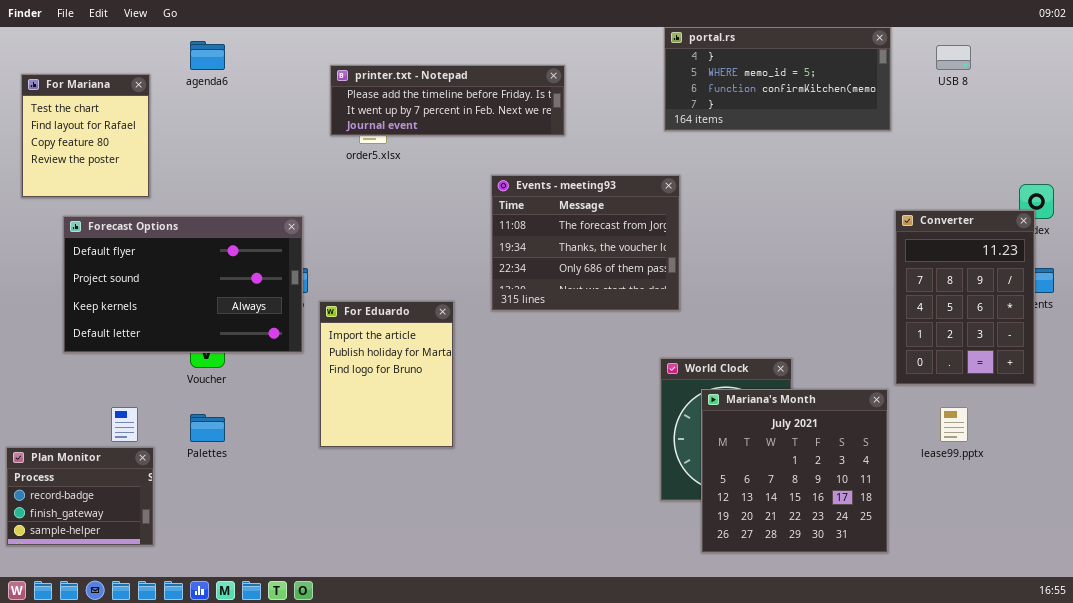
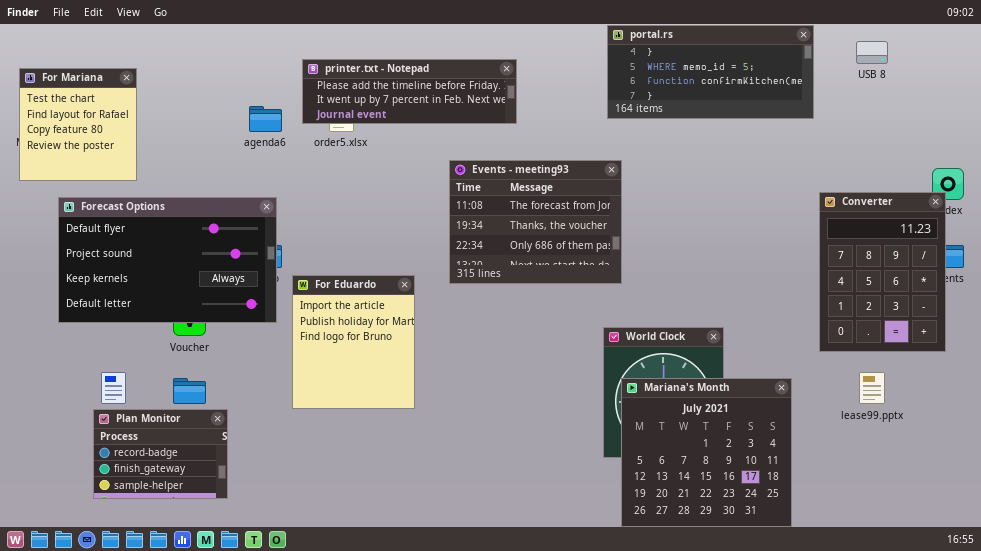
agenda6: [190,41,225,70] -> [249,106,282,132], moved
Mariana's Month: [701,389,888,553] -> [621,378,792,527], moved
Plan Monitor: [6,447,154,546] -> [93,409,228,499], moved

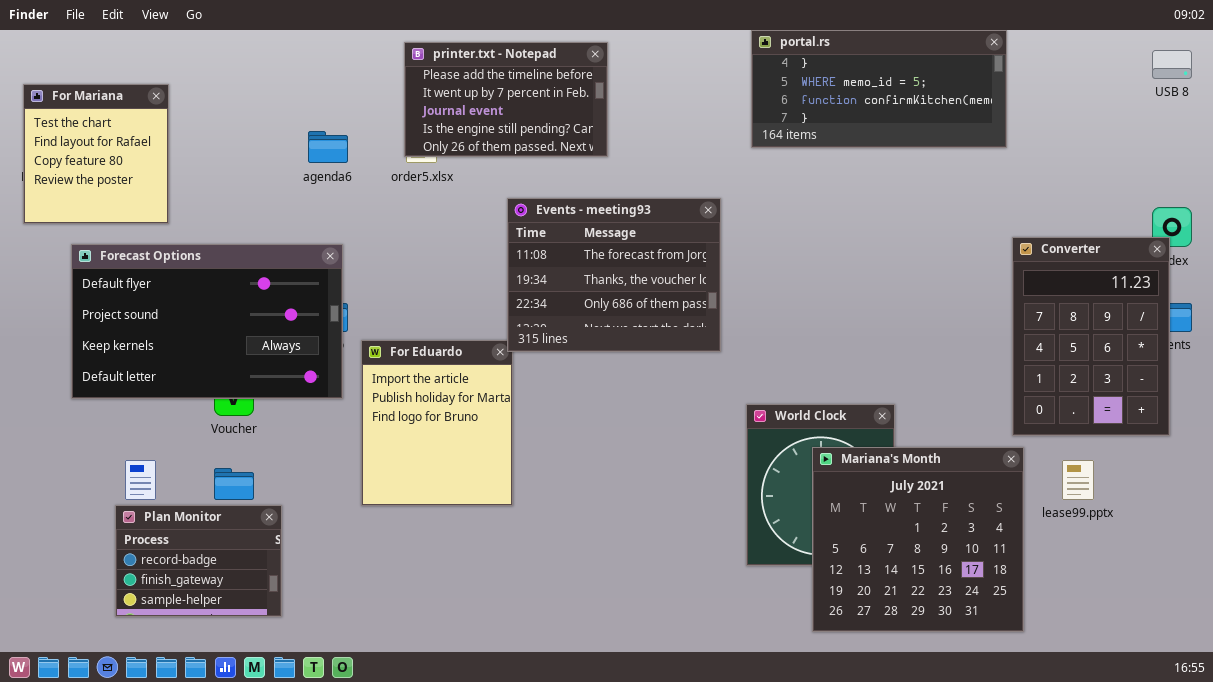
USB 8: [856,41,888,64] -> [1152,50,1192,79], moved
printer.txt - Notepad: [302,59,517,124] -> [404,42,608,157], moved, resized
Events - meeting93: [449,160,622,284] -> [507,198,721,352], moved
Mariana's Month: [621,378,792,527] -> [812,447,1024,632], moved

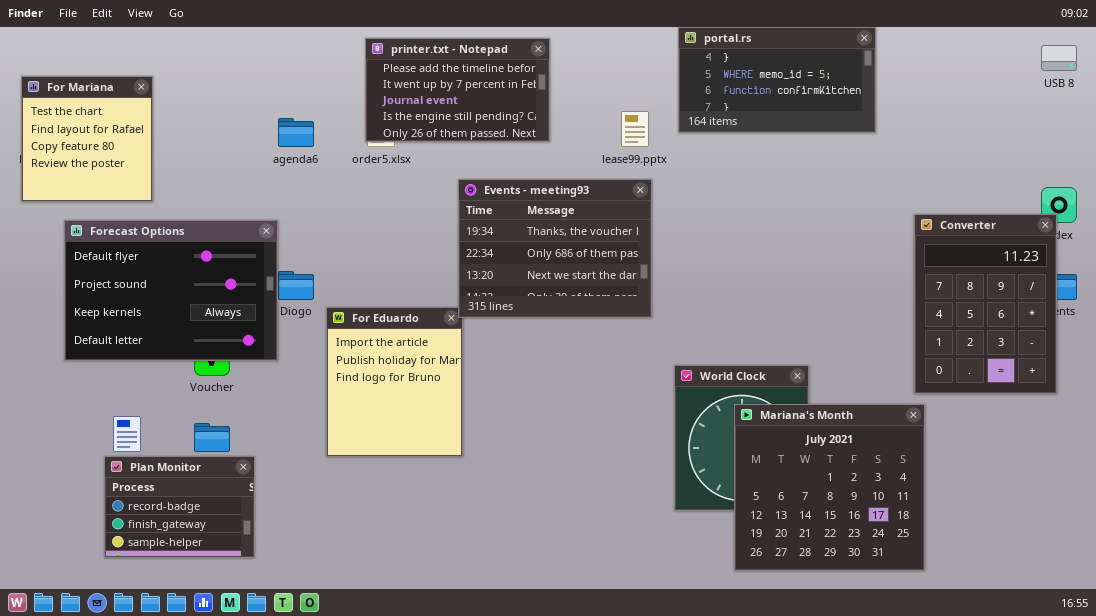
portal.rs: [751,30,1007,148] -> [678,27,876,133], resized
Events - meeting93: [507,198,721,352] -> [458,179,652,318], scrolled down 1 row
Forecast Options: [71,244,343,399] -> [64,220,278,361], resized
lease99.pptx: [1062,460,1094,500] -> [621,111,649,147], moved

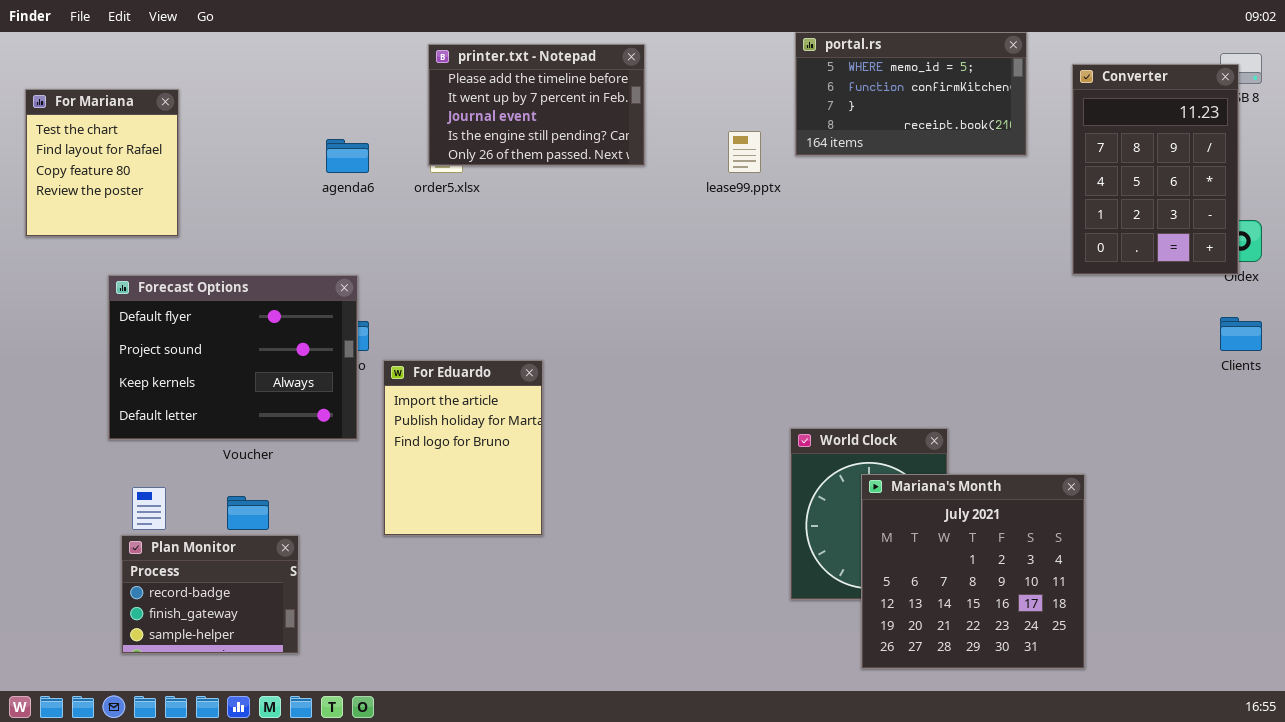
portal.rs: [678,27,876,133] -> [795,32,1027,156], scrolled down 1 row
Events - meeting93: [458,179,652,318] -> none, closed
Converter: [914,214,1057,394] -> [1072,64,1239,275], moved
Forecast Options: [64,220,278,361] -> [108,275,358,440], moved

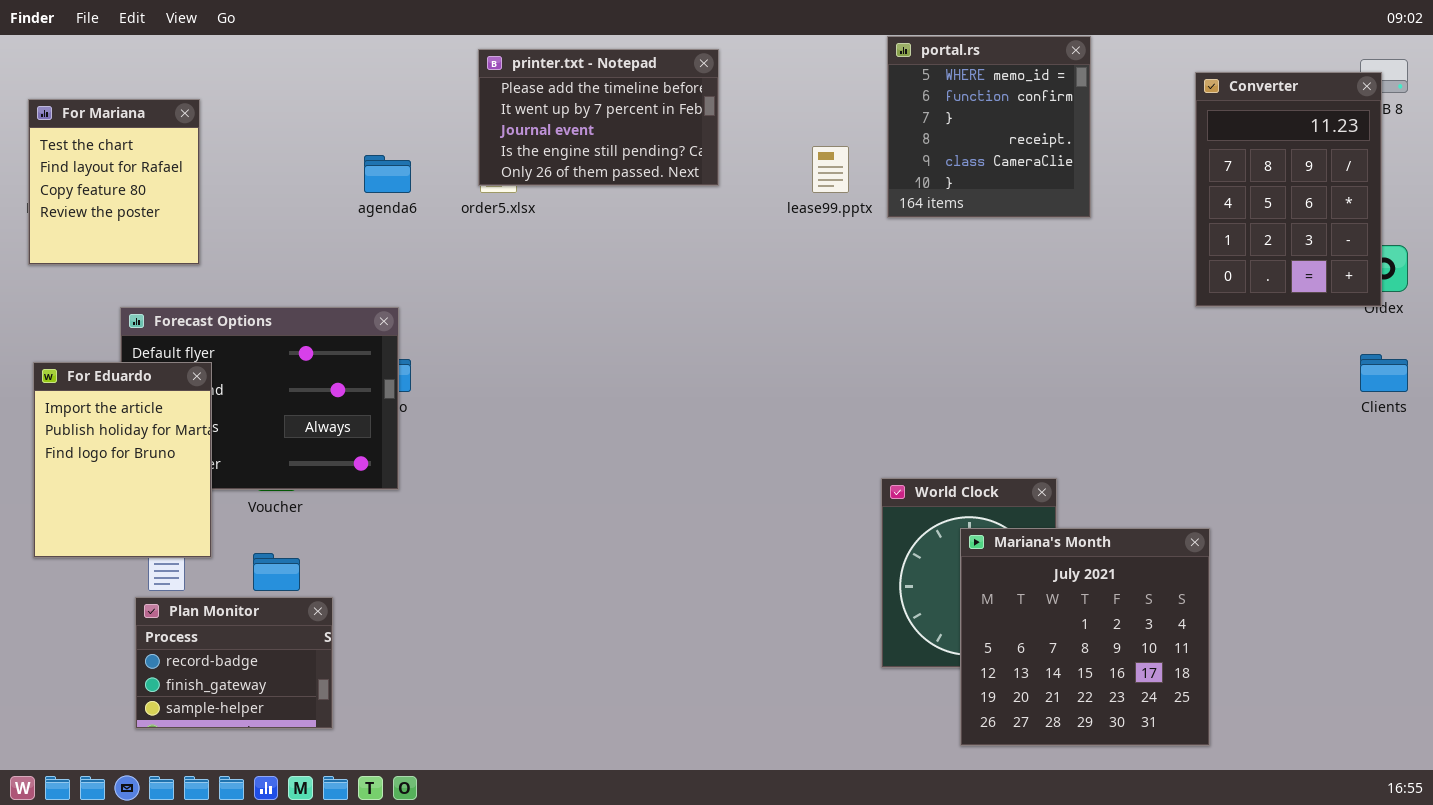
portal.rs: [795,32,1027,156] -> [887,36,1091,218], resized
For Eduardo: [383,360,543,536] -> [33,362,212,558], moved

